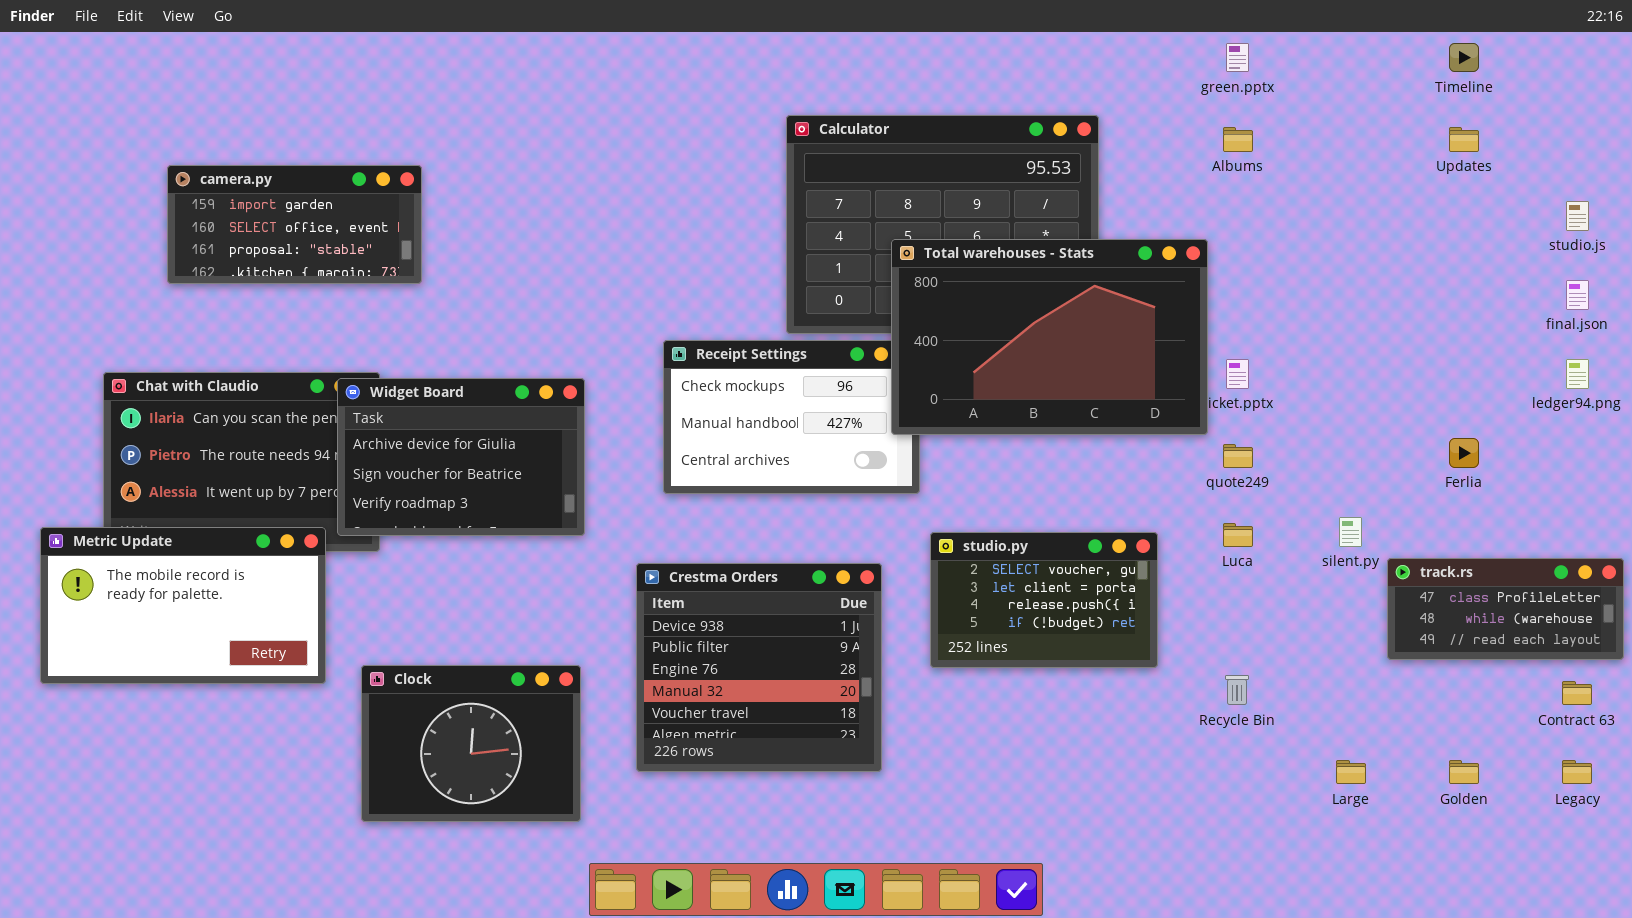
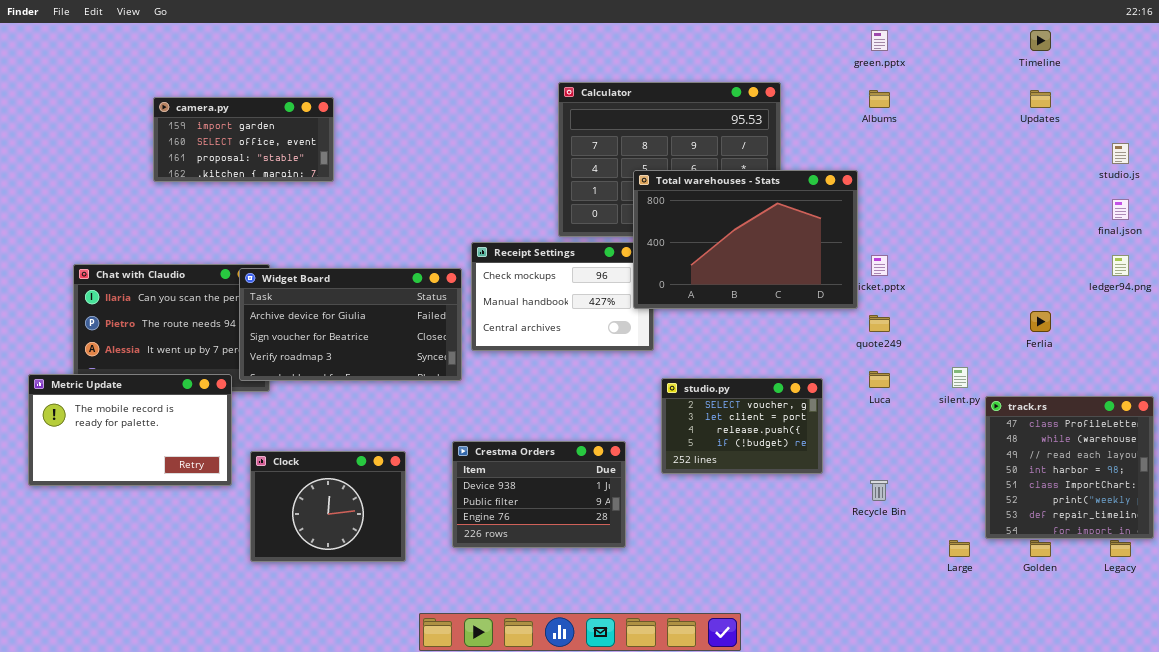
camera.py: [167,165,422,284] -> [153,97,334,182], moved
Widget Board: [337,378,585,536] -> [239,268,462,381], resized
track.rs: [1387,558,1624,660] -> [985,396,1154,539], resized
Crestma Orders: [636,563,882,772] -> [452,441,626,548], resized
Clock: [361,665,581,822] -> [250,451,406,562], moved

